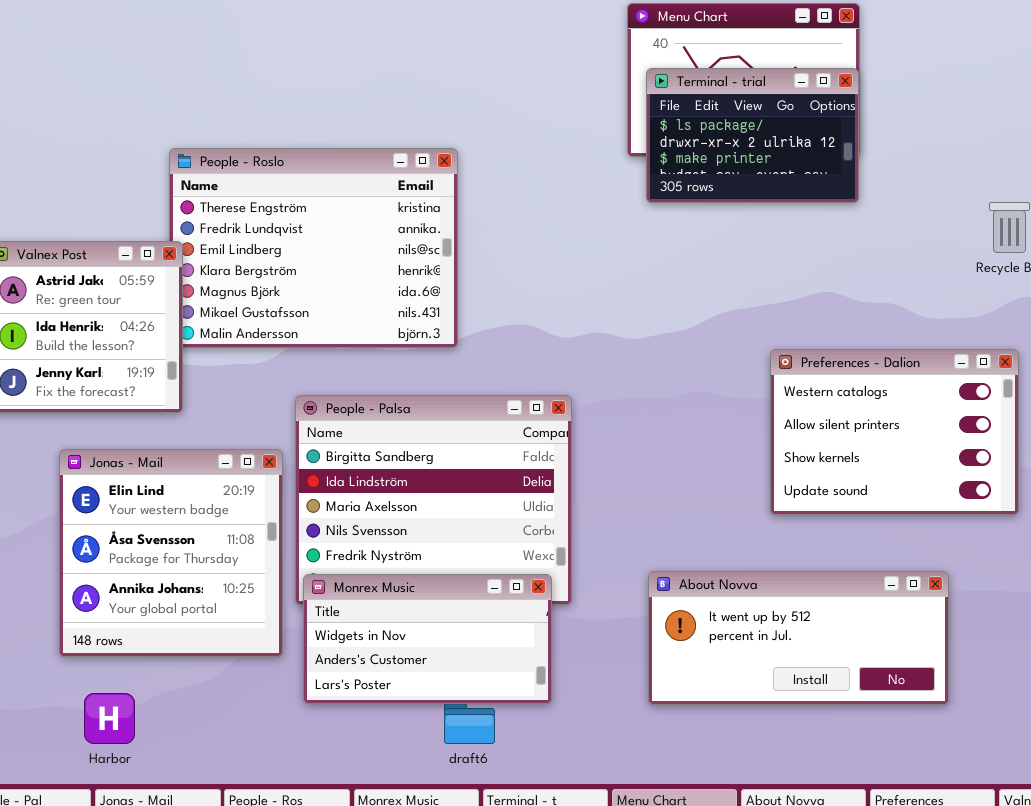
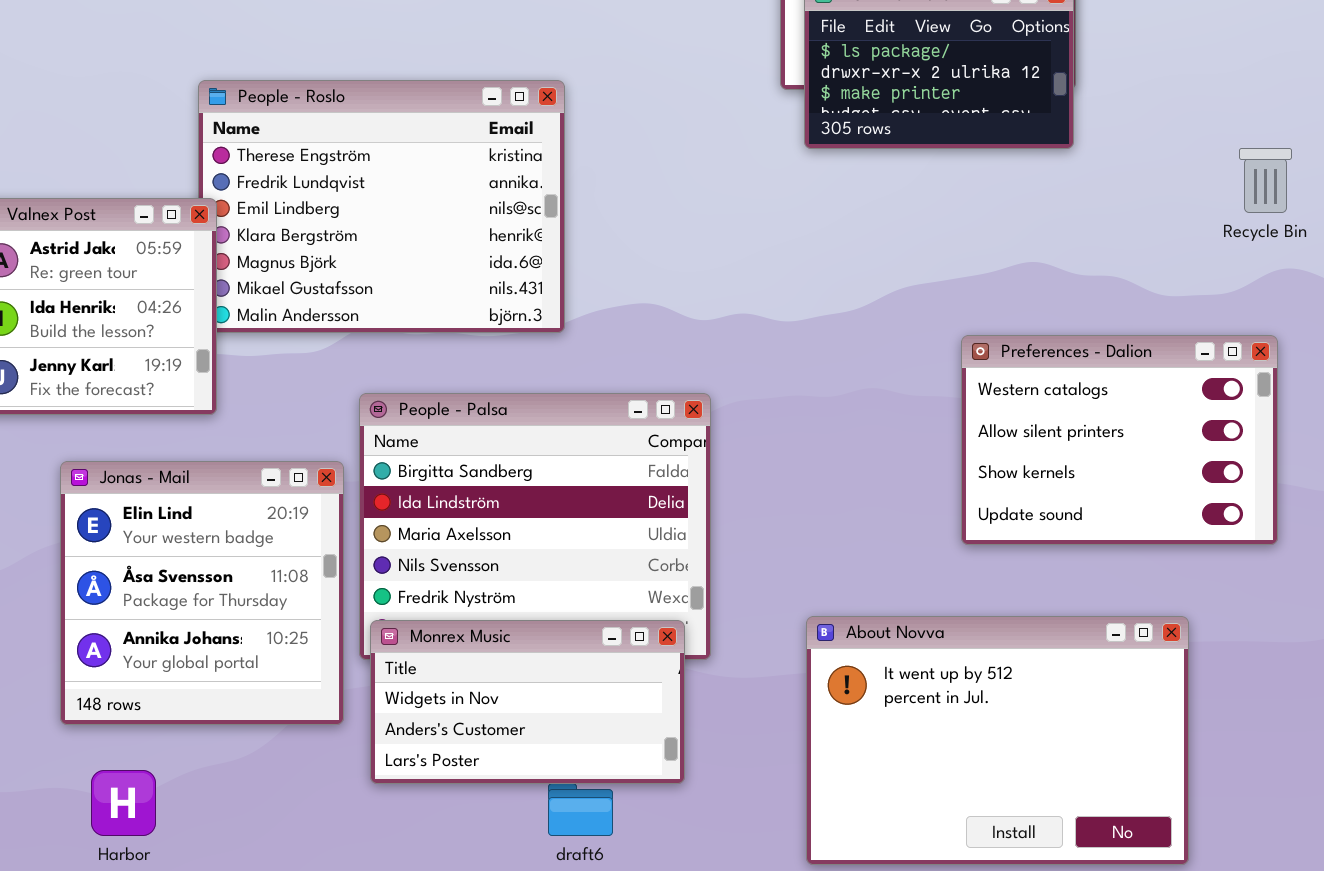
About Novva: [648,571,949,705] -> [806,616,1189,865], resized

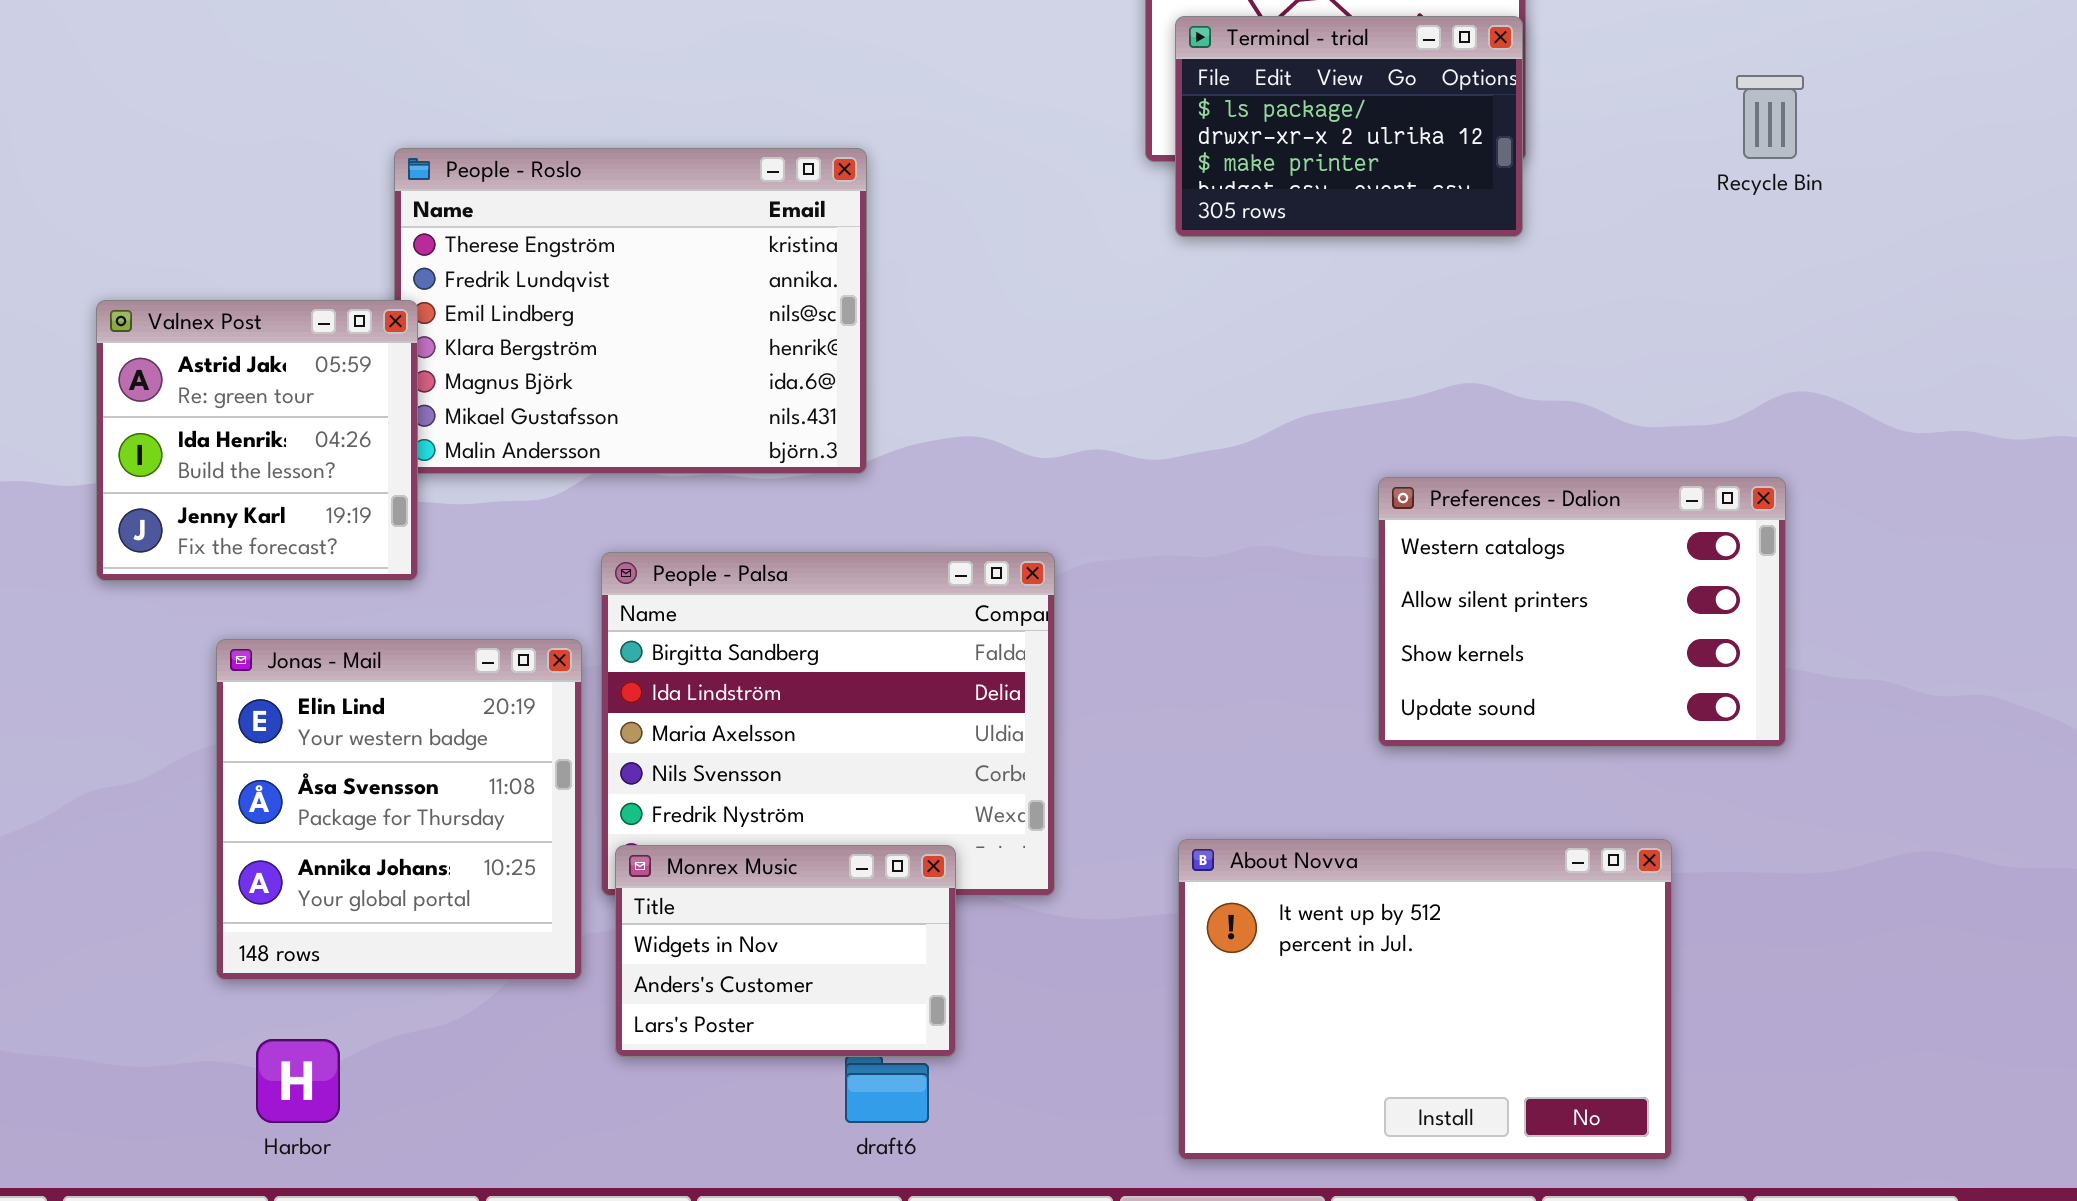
Recycle Bin: [1239,148,1292,213] -> [1736,75,1804,159], moved
Monrex Music: [370,620,685,784] -> [615,845,956,1057], resized

